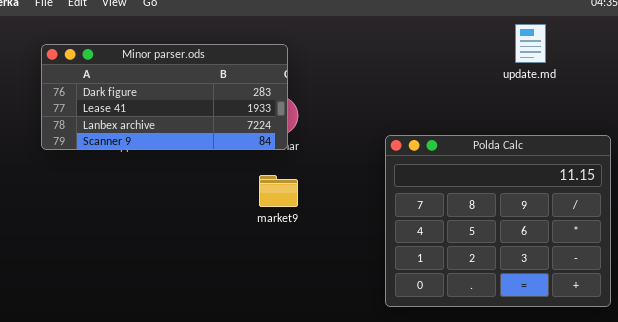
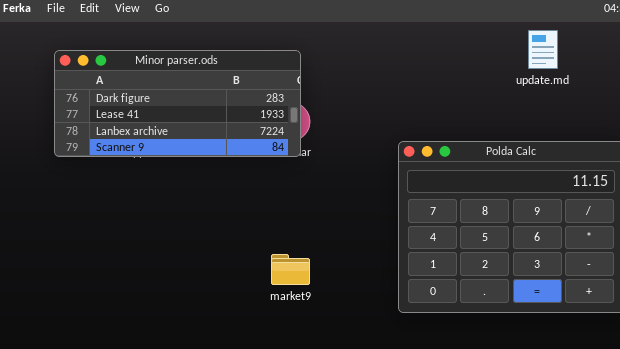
market9: [259,175,298,207] -> [271,254,310,285], moved

